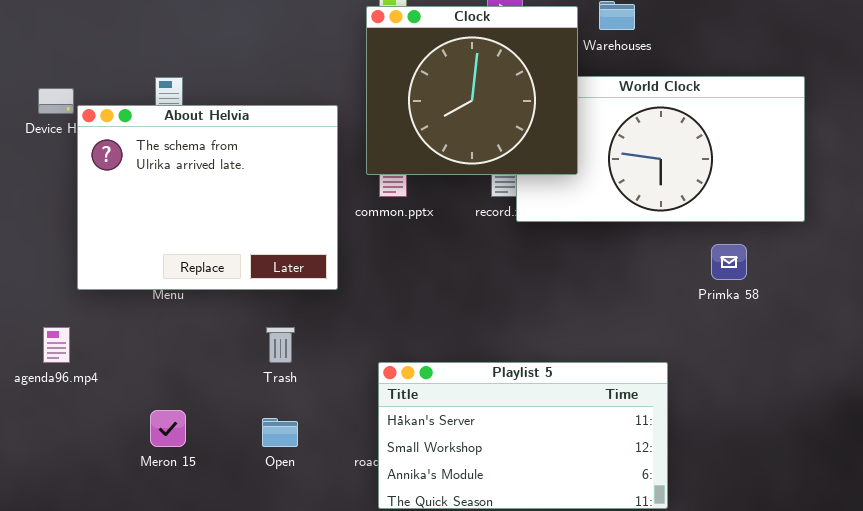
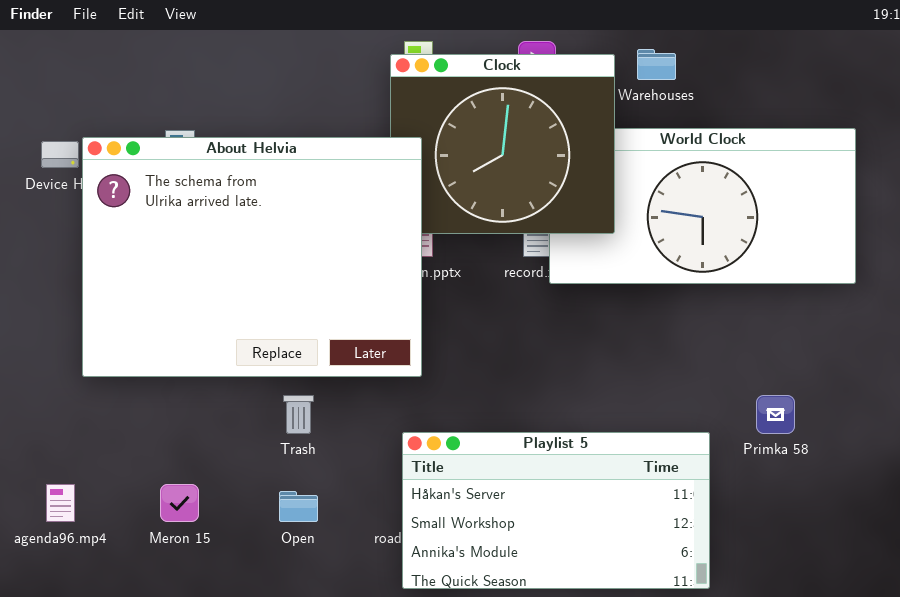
About Helvia: [77,105,338,290] -> [82,137,422,377], moved, resized
Primka 58: [711,244,747,280] -> [756,395,795,434], moved
agenda96.mp4: [43,327,70,363] -> [46,484,75,522], moved

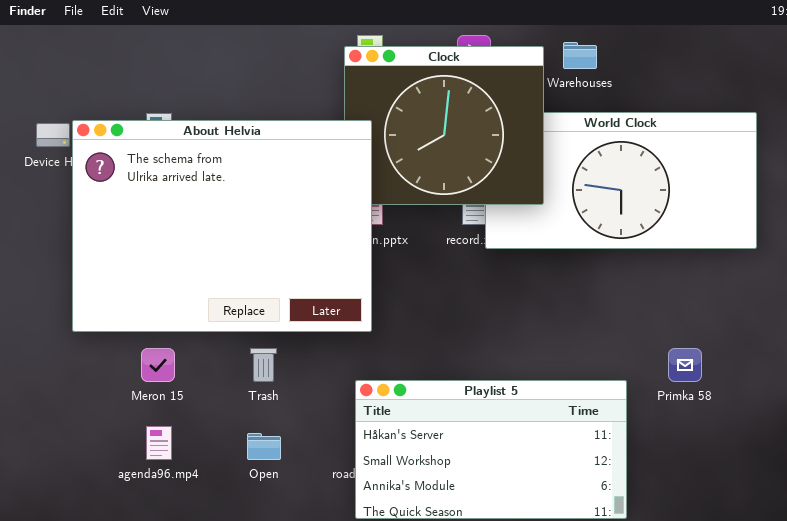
agenda96.mp4: [46,484,75,522] -> [146,426,172,460], moved
Meron 15: [160,484,199,522] -> [141,348,175,382], moved

